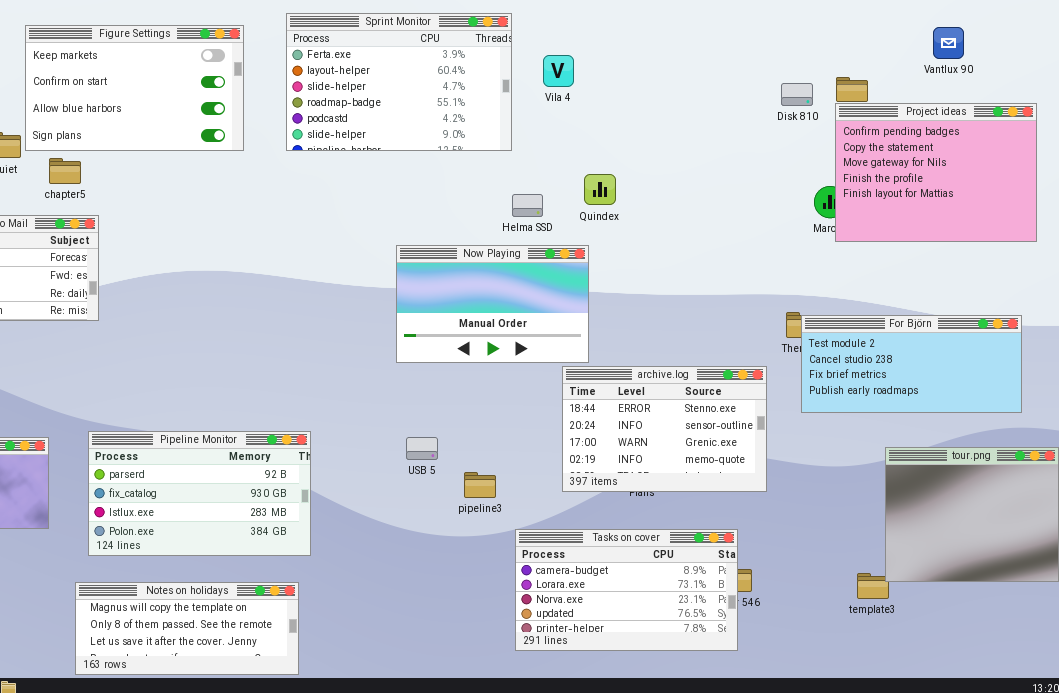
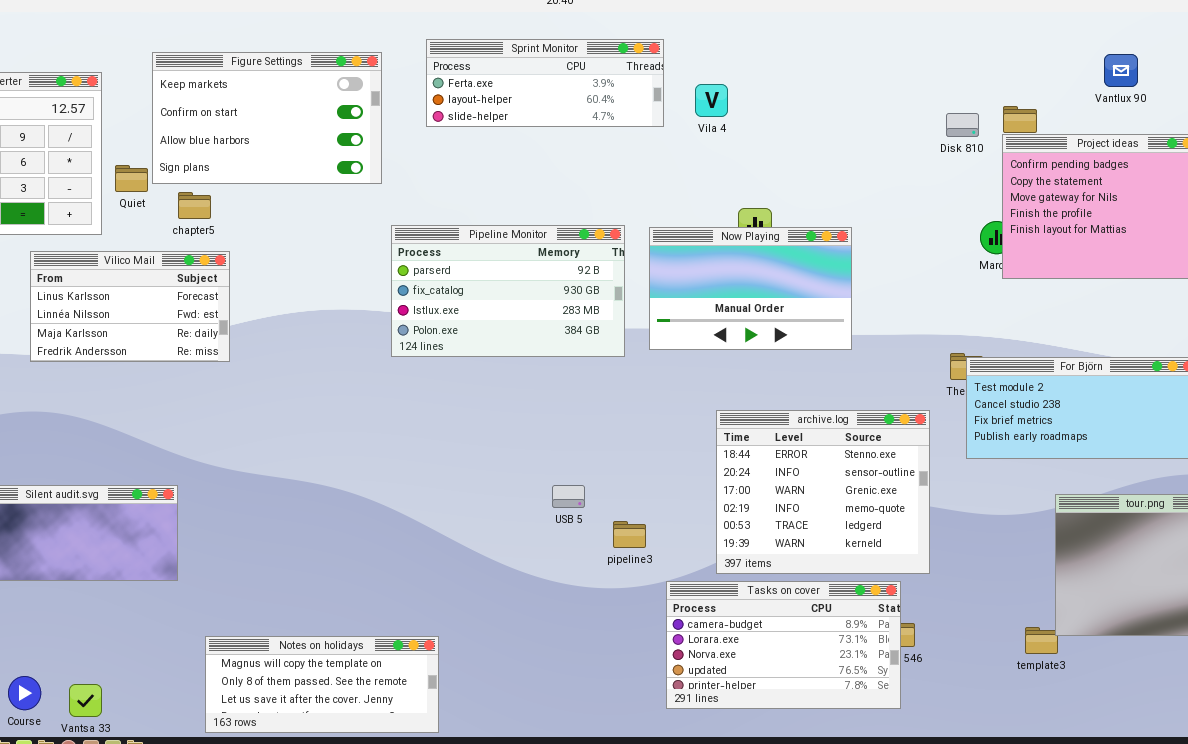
Sprint Monitor: [286,13,512,151] -> [426,39,664,127], resized
Now Playing: [396,245,589,363] -> [649,227,852,350], moved
archive.log: [562,366,767,492] -> [716,410,930,574], resized
Pipeline Monitor: [88,431,311,556] -> [391,225,625,357], moved

